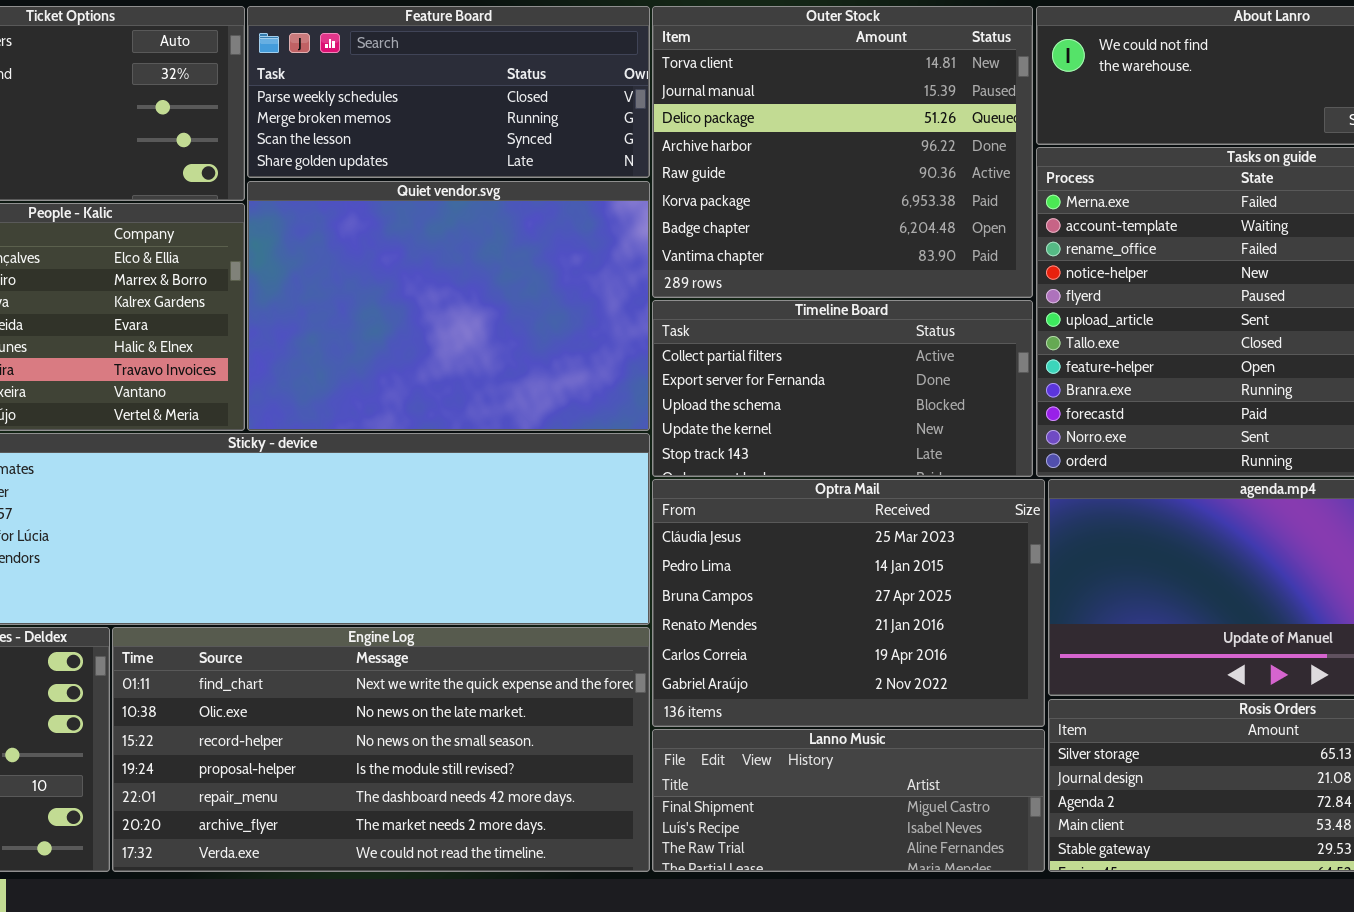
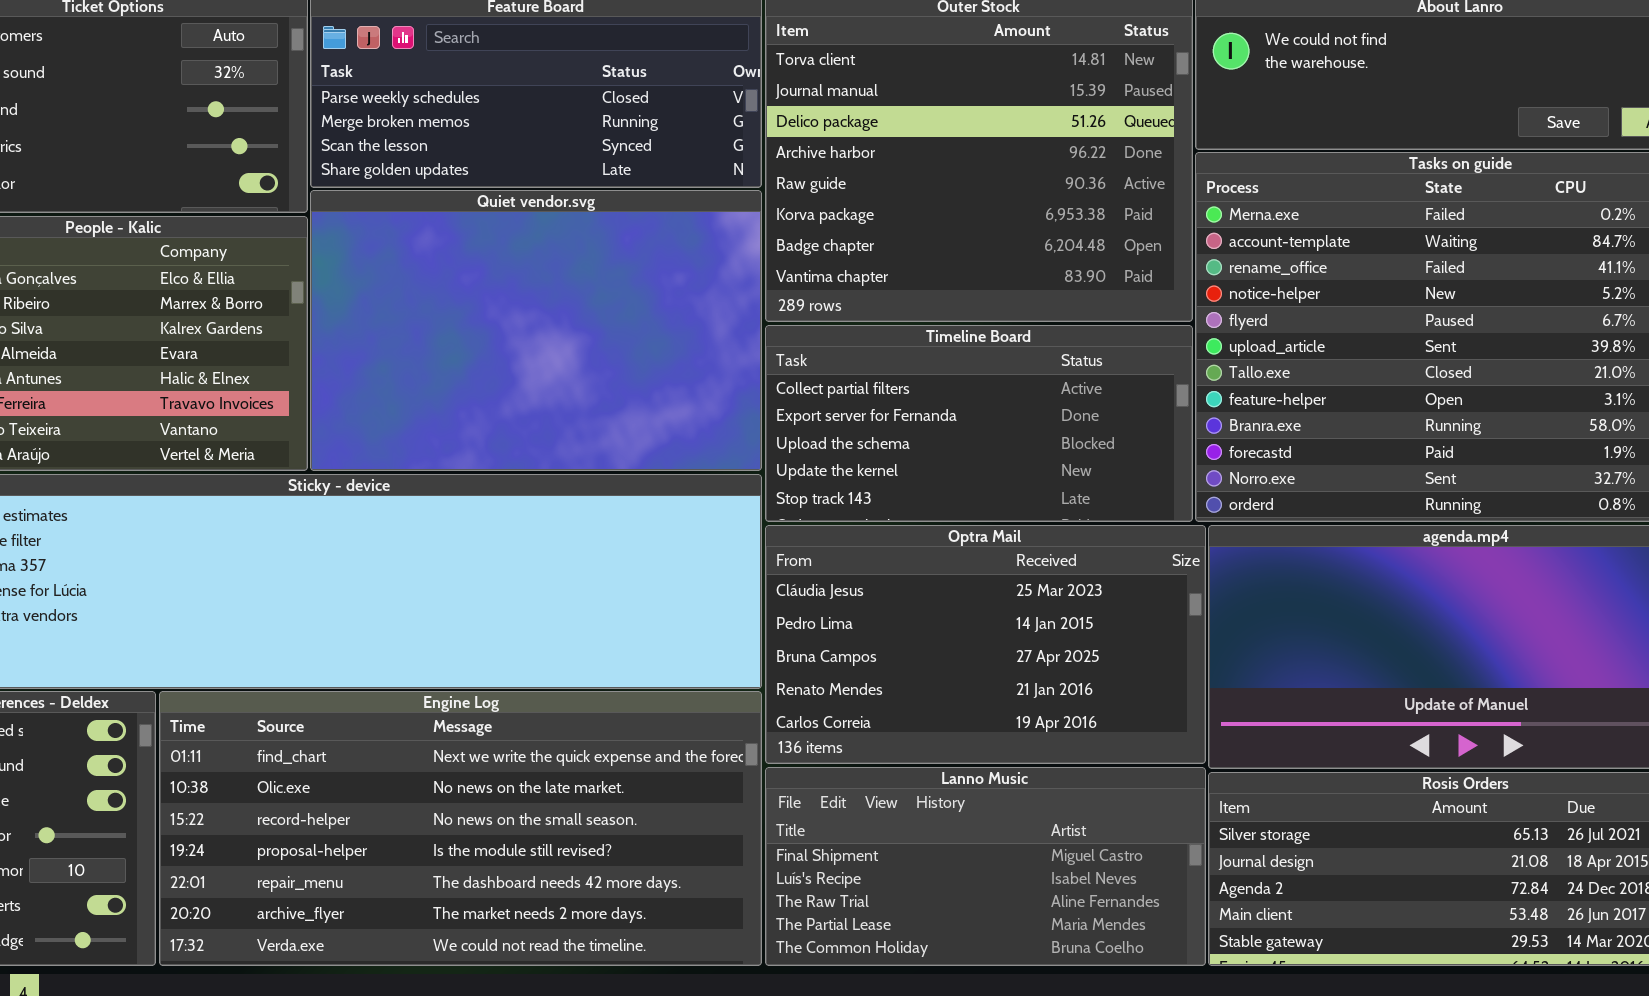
Optra Mail: [652,479,1045,727] -> [765,525,1206,764], resized
Lanno Music: [652,729,1045,872] -> [765,767,1206,966], resized

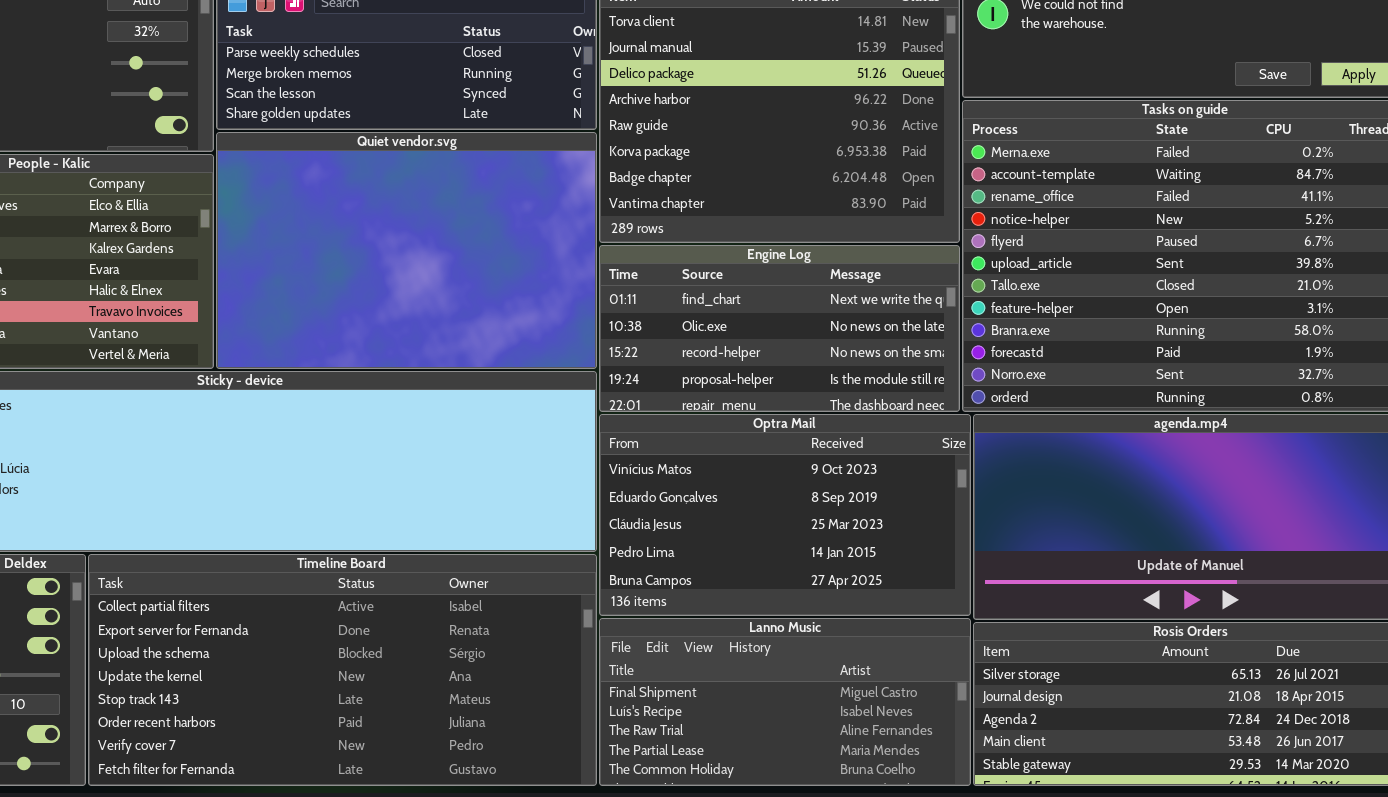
Timeline Board: [765,325,1193,522] -> [88,554,597,786], moved, resized
Optra Mail: [765,525,1206,764] -> [599,414,971,616], scrolled up 2 rows
Engine Log: [159,691,762,966] -> [599,245,960,412], moved, resized

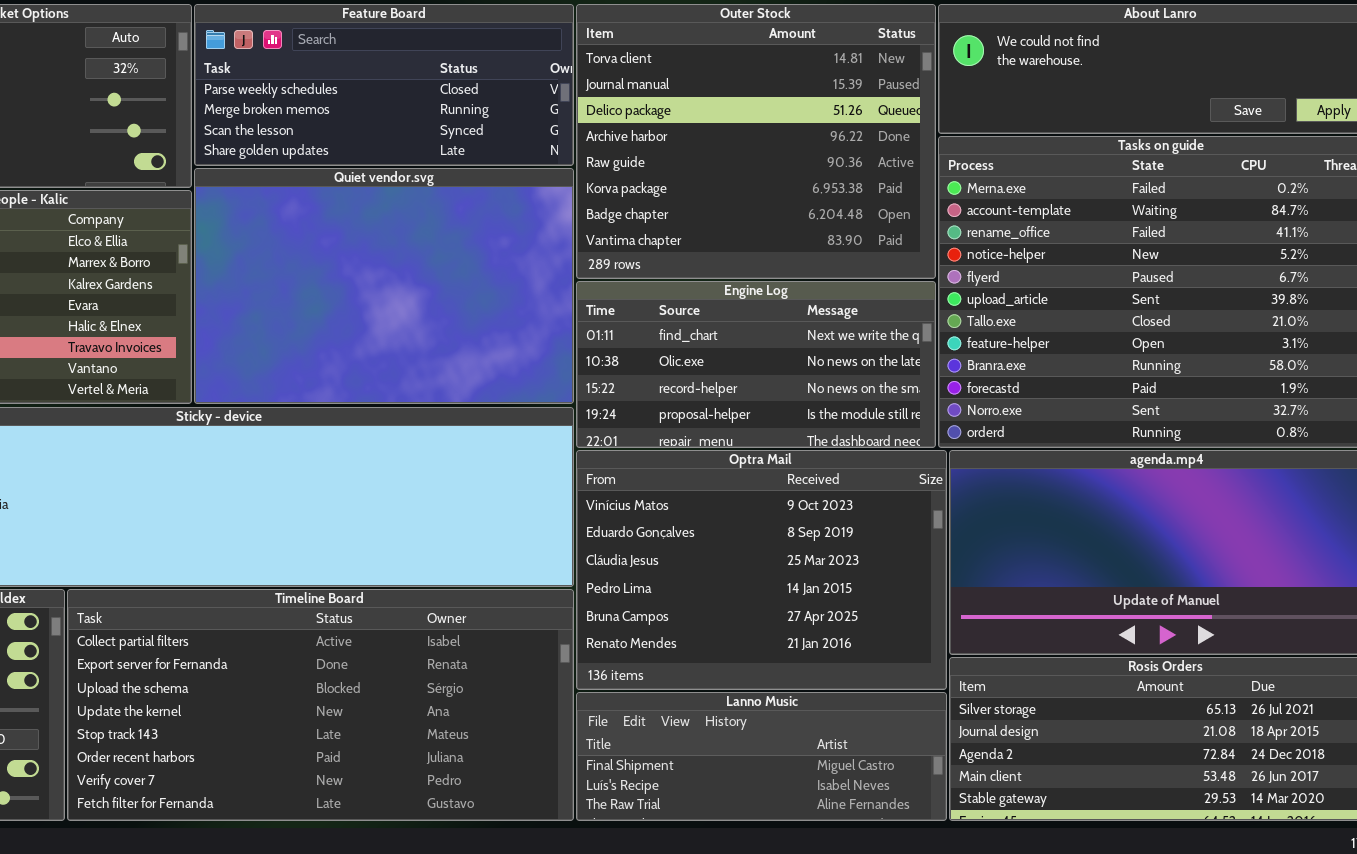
Optra Mail: [599,414,971,616] -> [576,450,947,690], resized
Lanno Music: [599,618,971,786] -> [576,692,947,821], resized

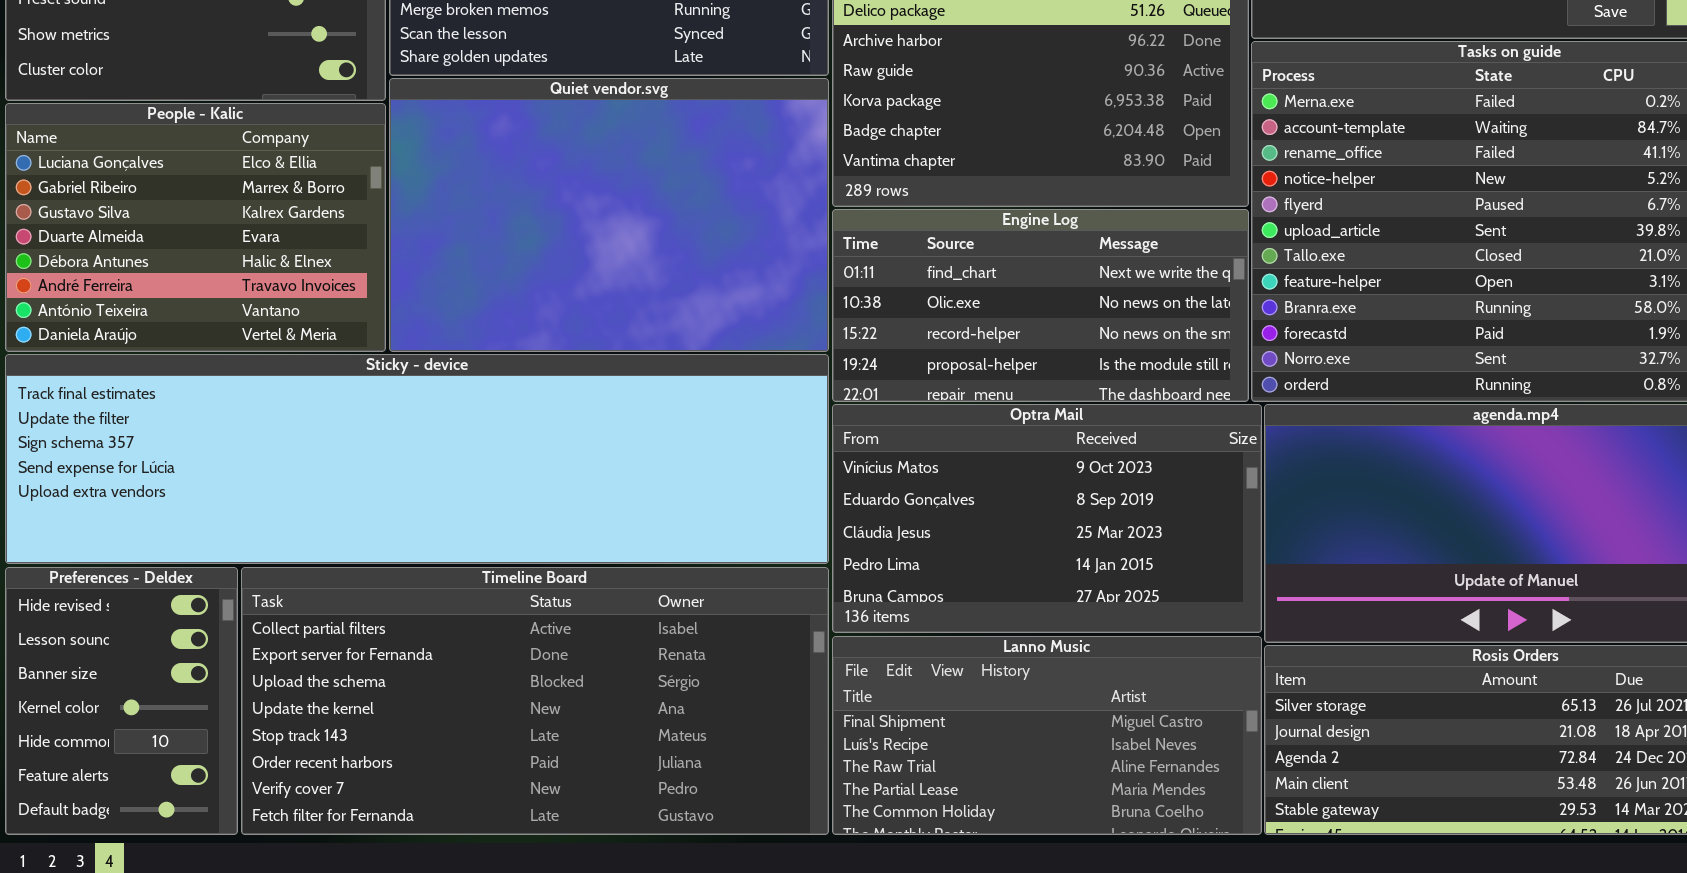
Optra Mail: [576,450,947,690] -> [832,404,1262,633], resized
Lanno Music: [576,692,947,821] -> [832,636,1262,835], resized

